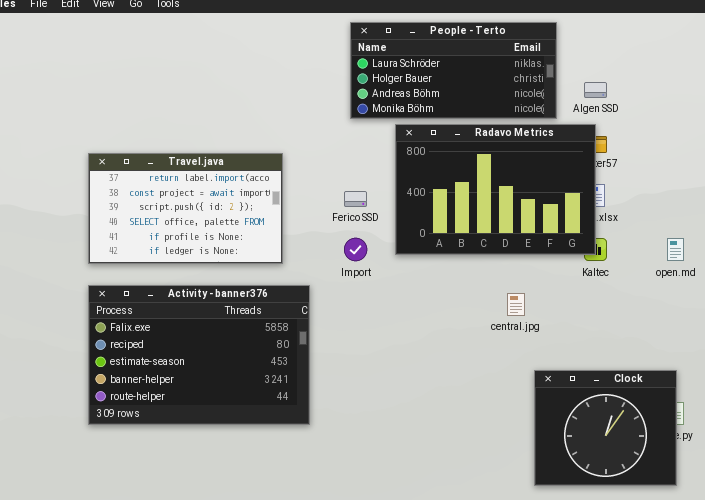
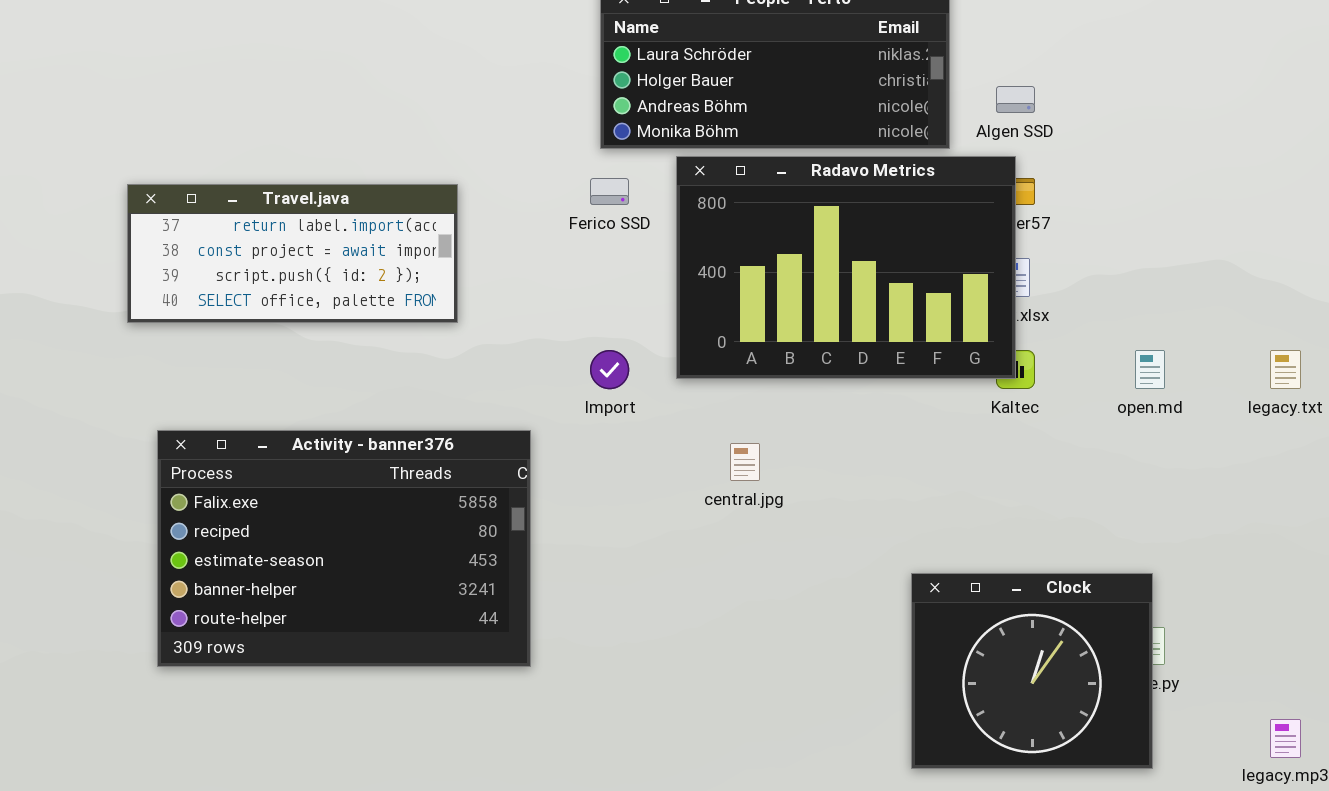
Travel.java: [88,153,283,264] -> [127,184,458,323], moved, resized
Ferico SSD: [344,191,367,207] -> [590,178,629,205], moved
central.jpg: [507,293,525,316] -> [730,443,760,481], moved

